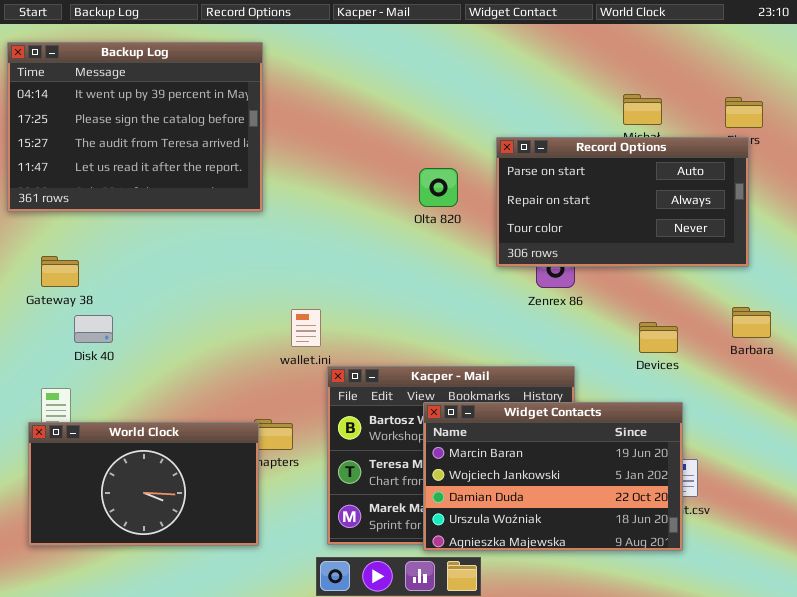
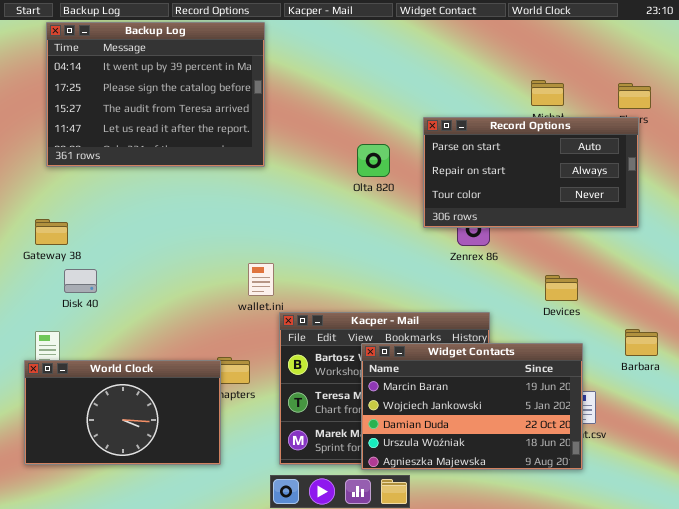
Backup Log: [7,42,263,212] -> [46,22,265,167], moved
Barbara: [732,307,771,338] -> [625,329,658,356], moved

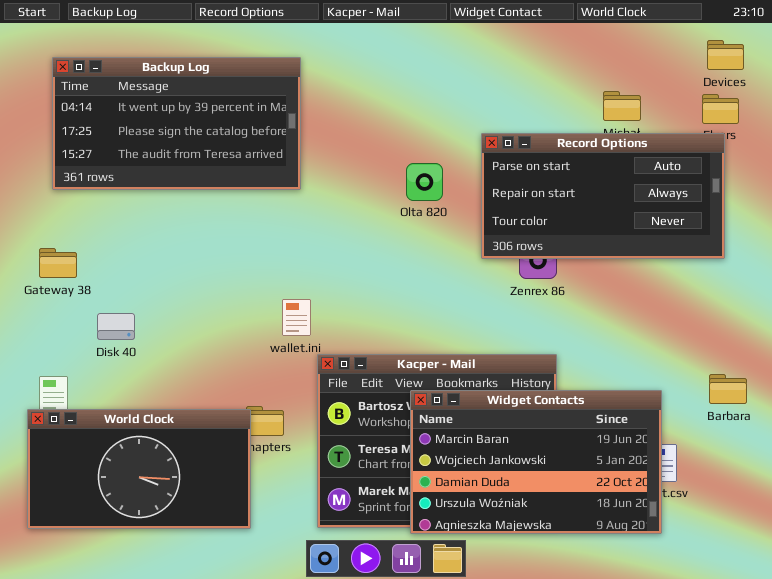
Backup Log: [46,22,265,167] -> [52,57,301,190], resized
Disk 40: [64,269,97,293] -> [97,313,135,340], moved
Devices: [545,275,578,301] -> [707,40,744,70], moved

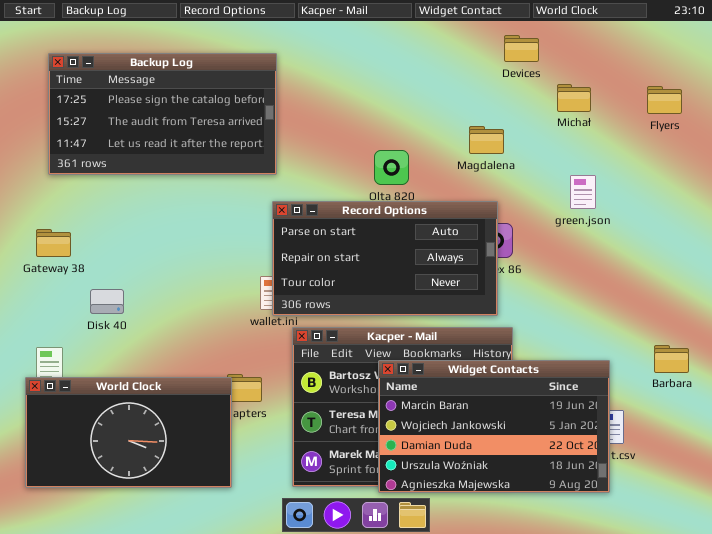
Devices: [707,40,744,70] -> [504,35,539,62], moved
Backup Log: [52,57,301,190] -> [48,53,277,175], scrolled down 1 row
Record Options: [481,133,725,259] -> [272,201,498,316], moved

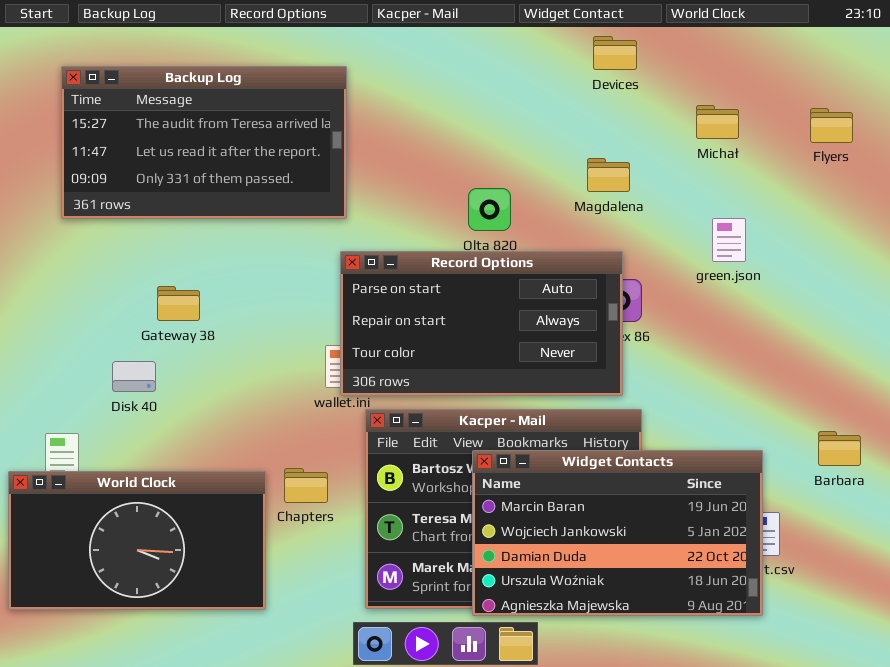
Devices: [504,35,539,62] -> [593,36,637,70], moved
Backup Log: [48,53,277,175] -> [61,66,347,219], scrolled down 1 row
Gateway 38: [36,229,71,257] -> [157,286,200,321], moved
World Clock: [25,377,232,488] -> [8,471,266,610], moved

